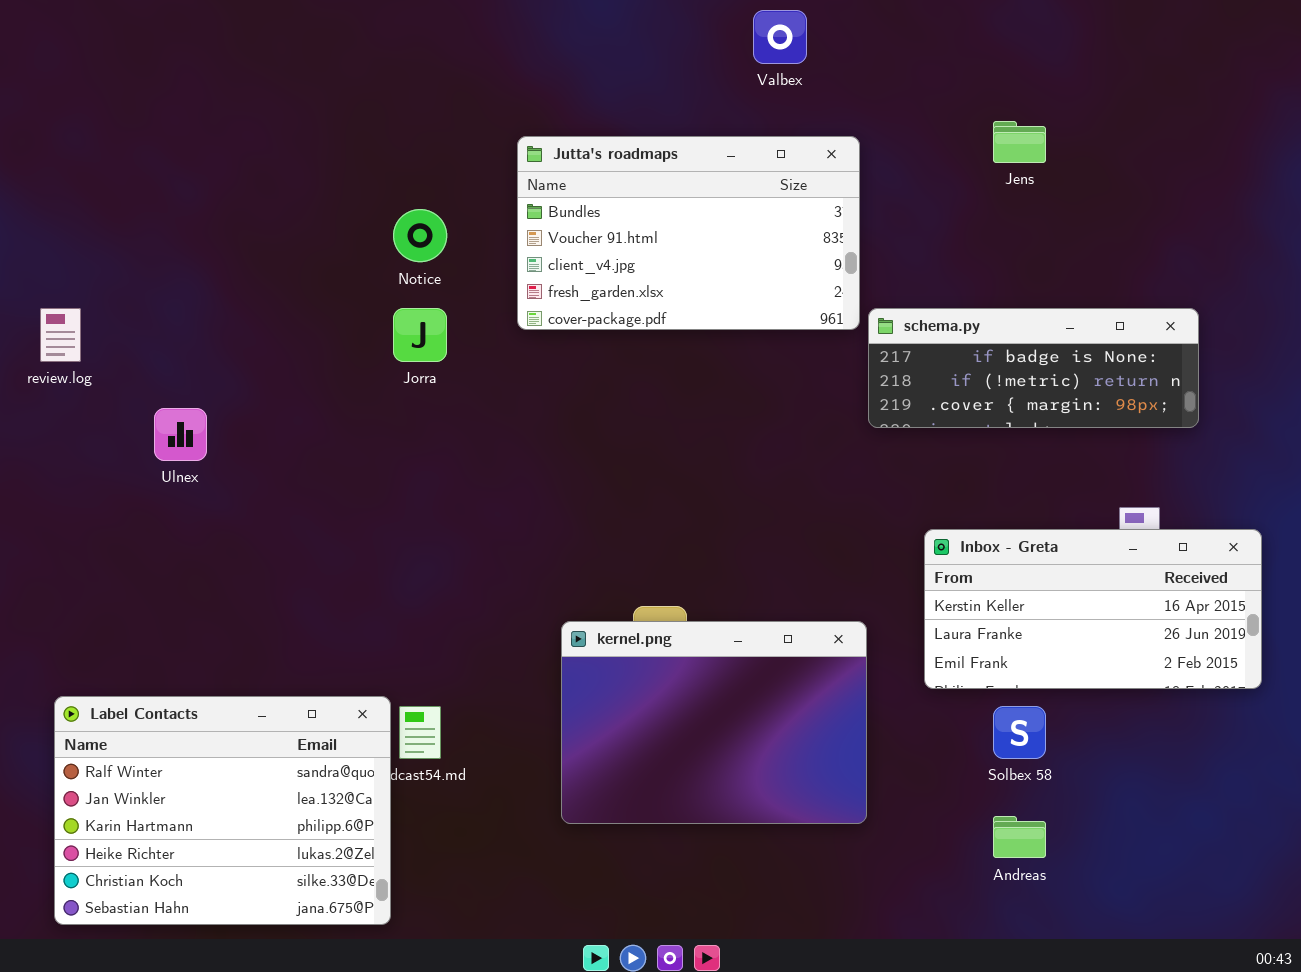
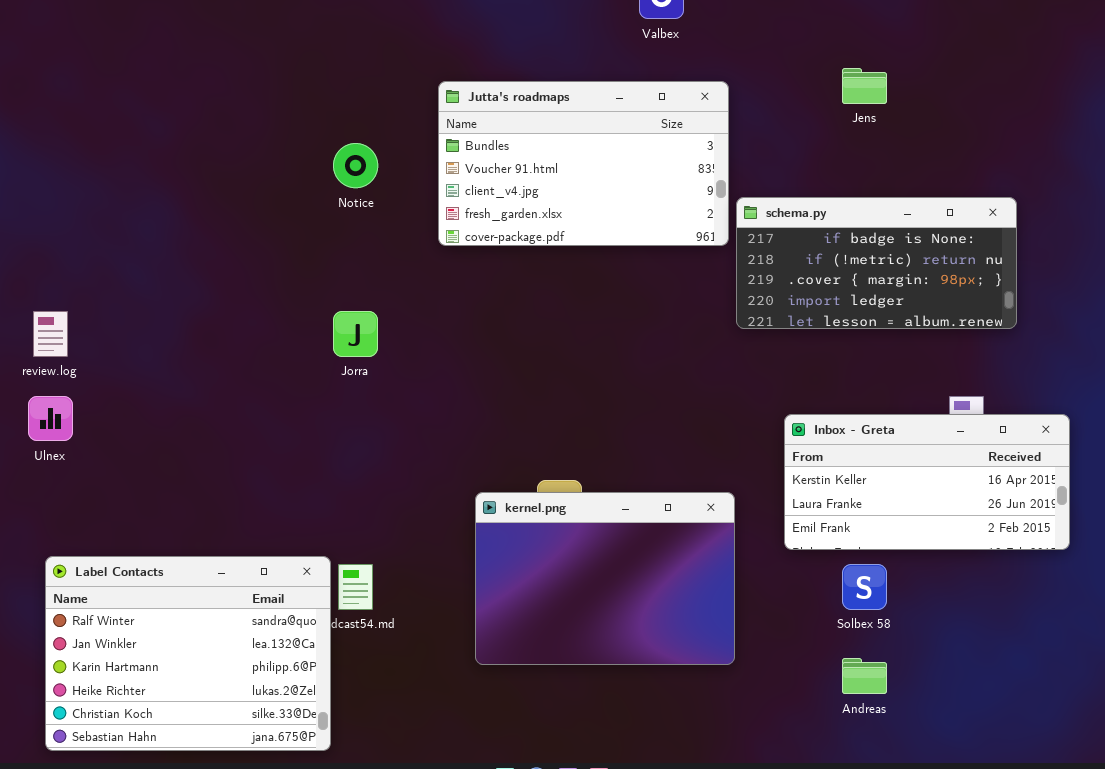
review.log: [40,308,81,362] -> [33,311,68,357], moved
Jorra: [393,308,447,362] -> [333,311,378,357], moved
schema.py: [868,308,1199,428] -> [736,197,1017,329], resized
Ulnex: [154,408,207,461] -> [28,396,73,441], moved

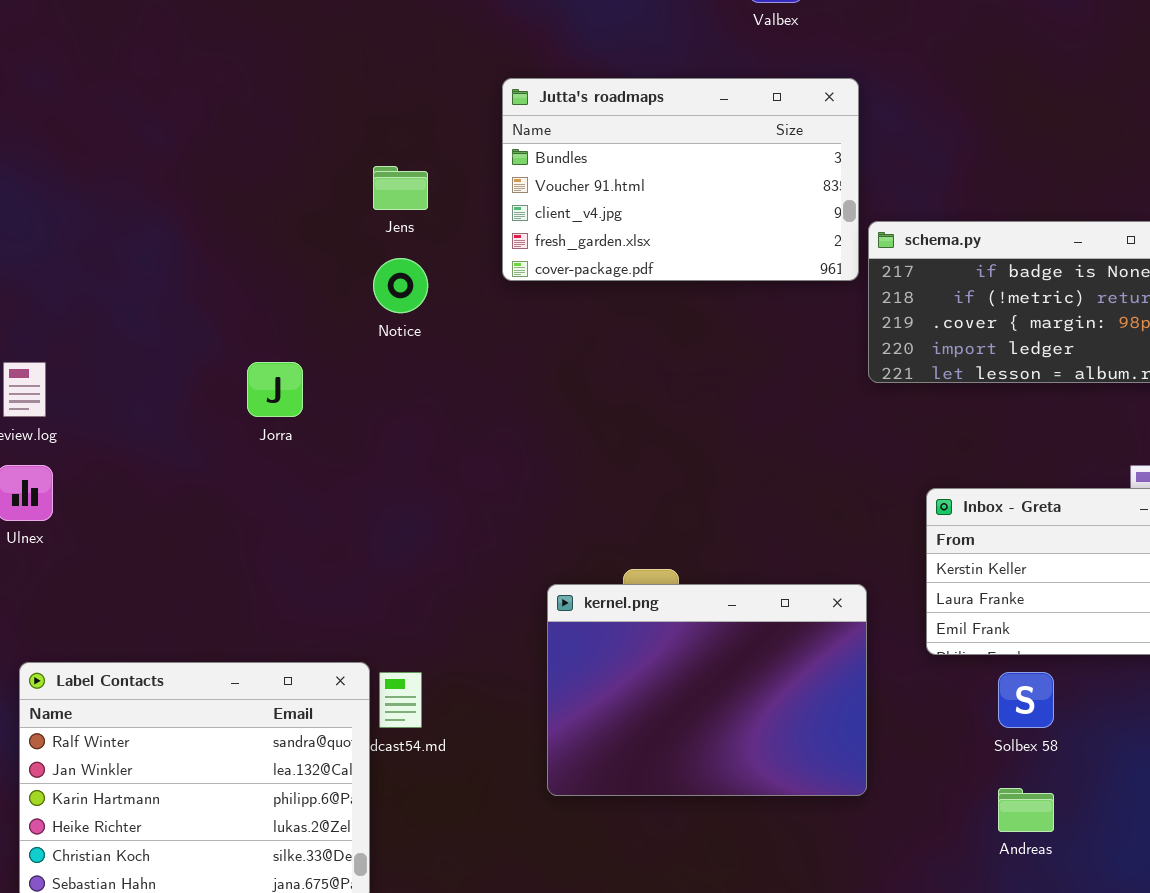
Jens: [842,68,887,104] -> [373,166,428,210], moved
Notice: [333,143,378,188] -> [373,258,428,313], moved
Jorra: [333,311,378,357] -> [247,362,303,417], moved

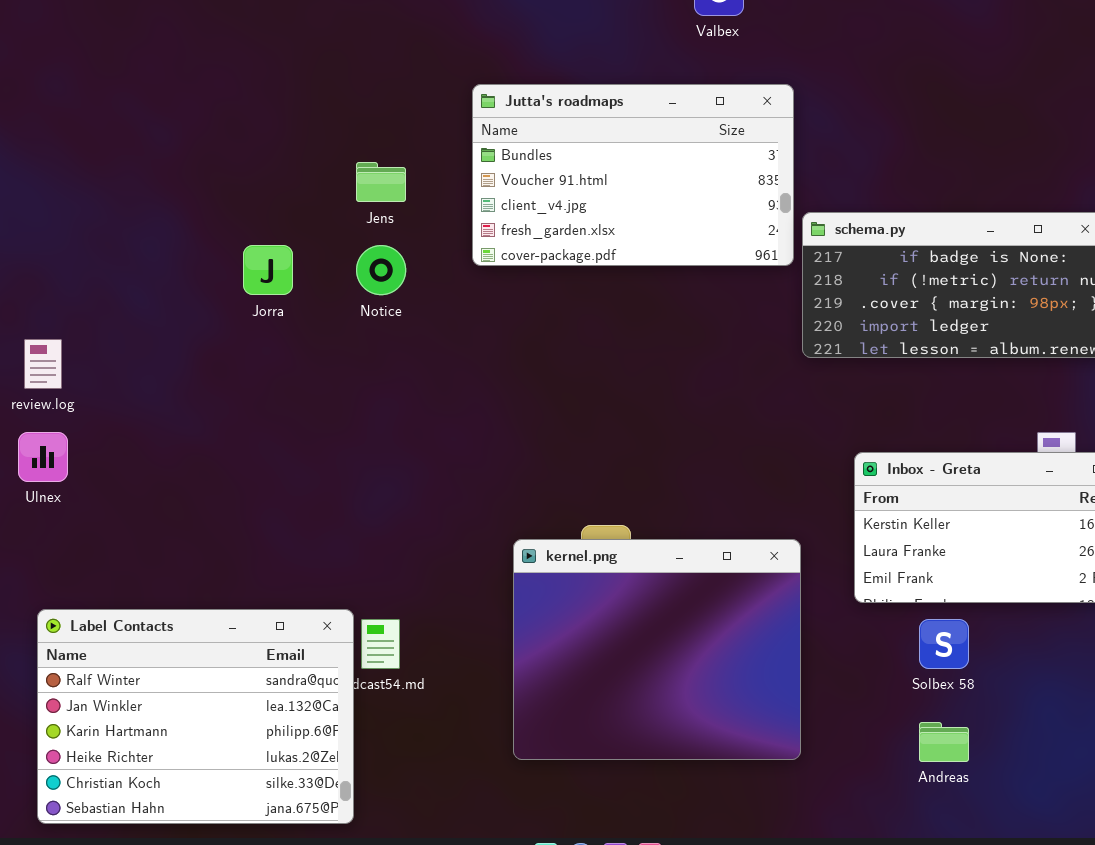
Jorra: [247,362,303,417] -> [243,245,293,295], moved
kernel.png: [547,584,867,796] -> [513,539,801,760], resized

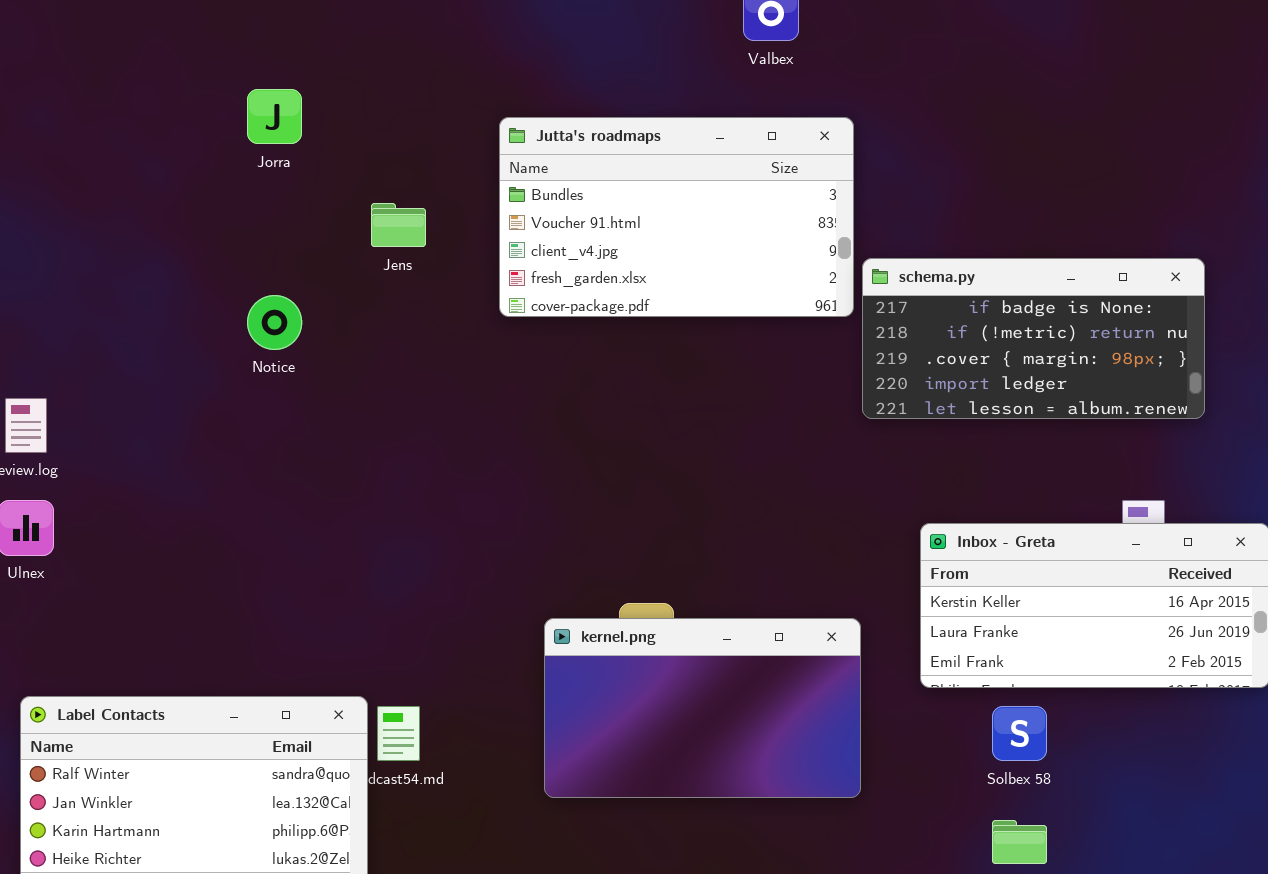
Jorra: [243,245,293,295] -> [247,89,302,144], moved
Notice: [356,245,406,295] -> [247,295,302,350], moved
kernel.png: [513,539,801,760] -> [544,618,861,798], resized

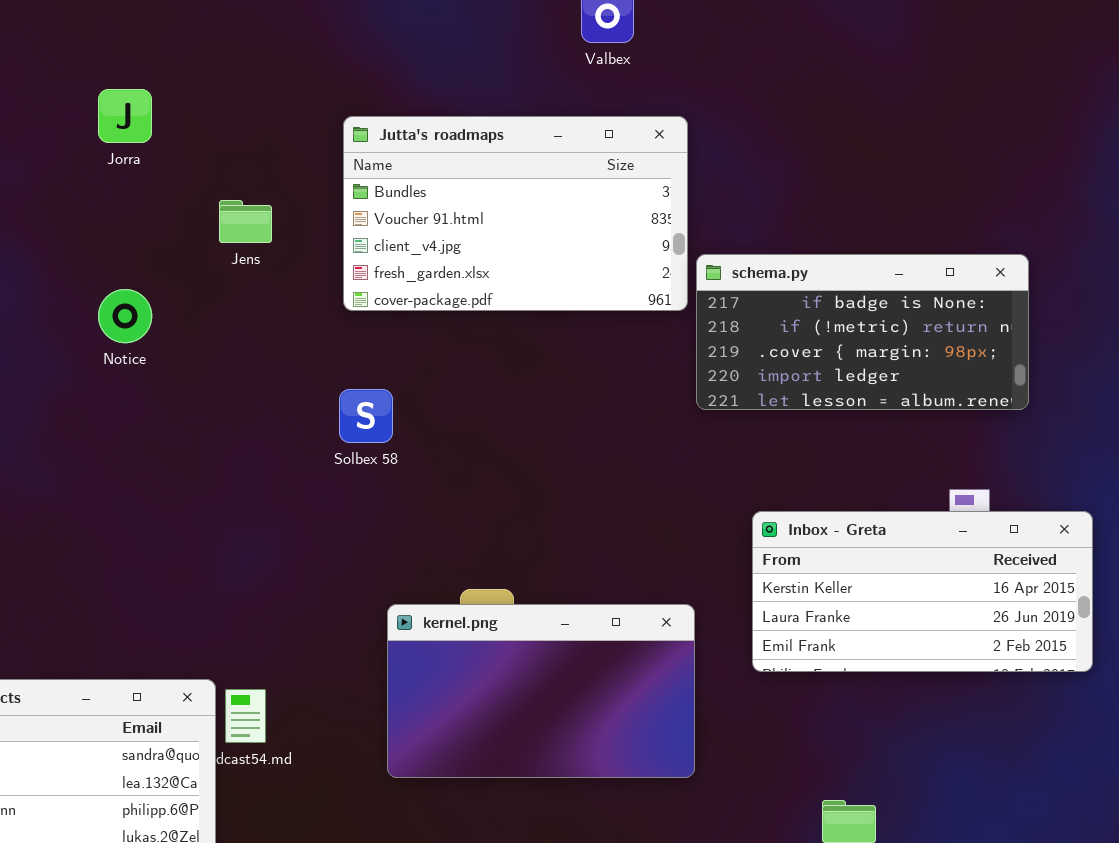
Solbex 58: [992,706,1047,761] -> [339,389,393,443], moved

